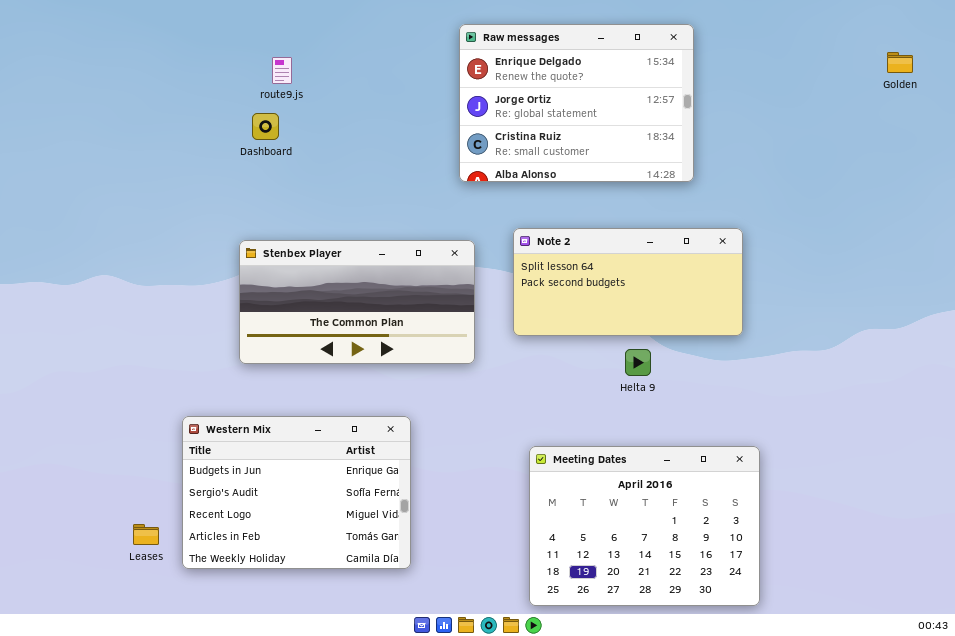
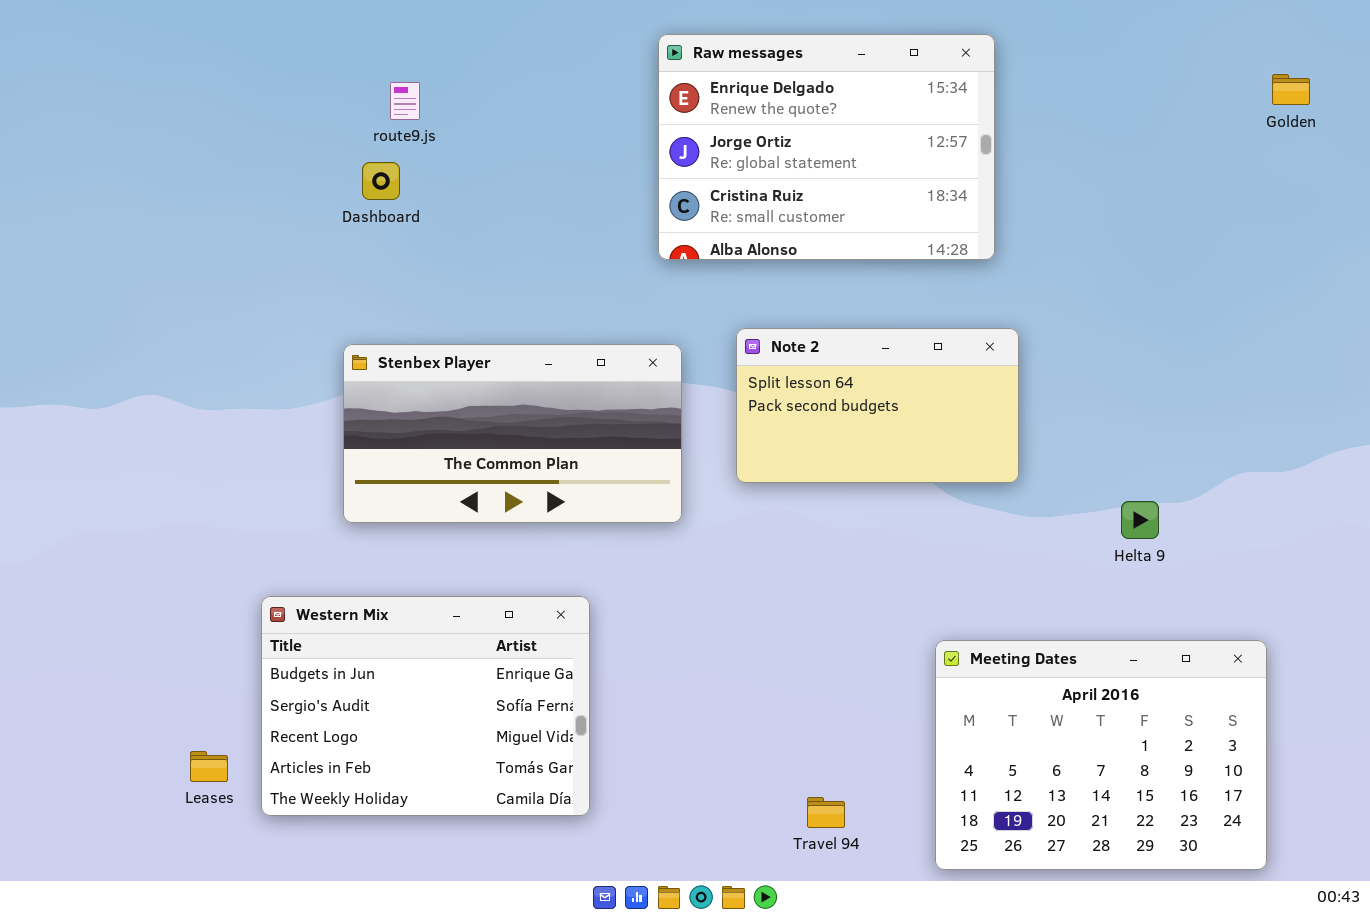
Note 2: [513,228,743,336] -> [736,328,1019,483], resized
Helta 9: [625,349,651,376] -> [1121,501,1159,539], moved
Meeting Dates: [529,446,760,606] -> [935,640,1267,870], moved

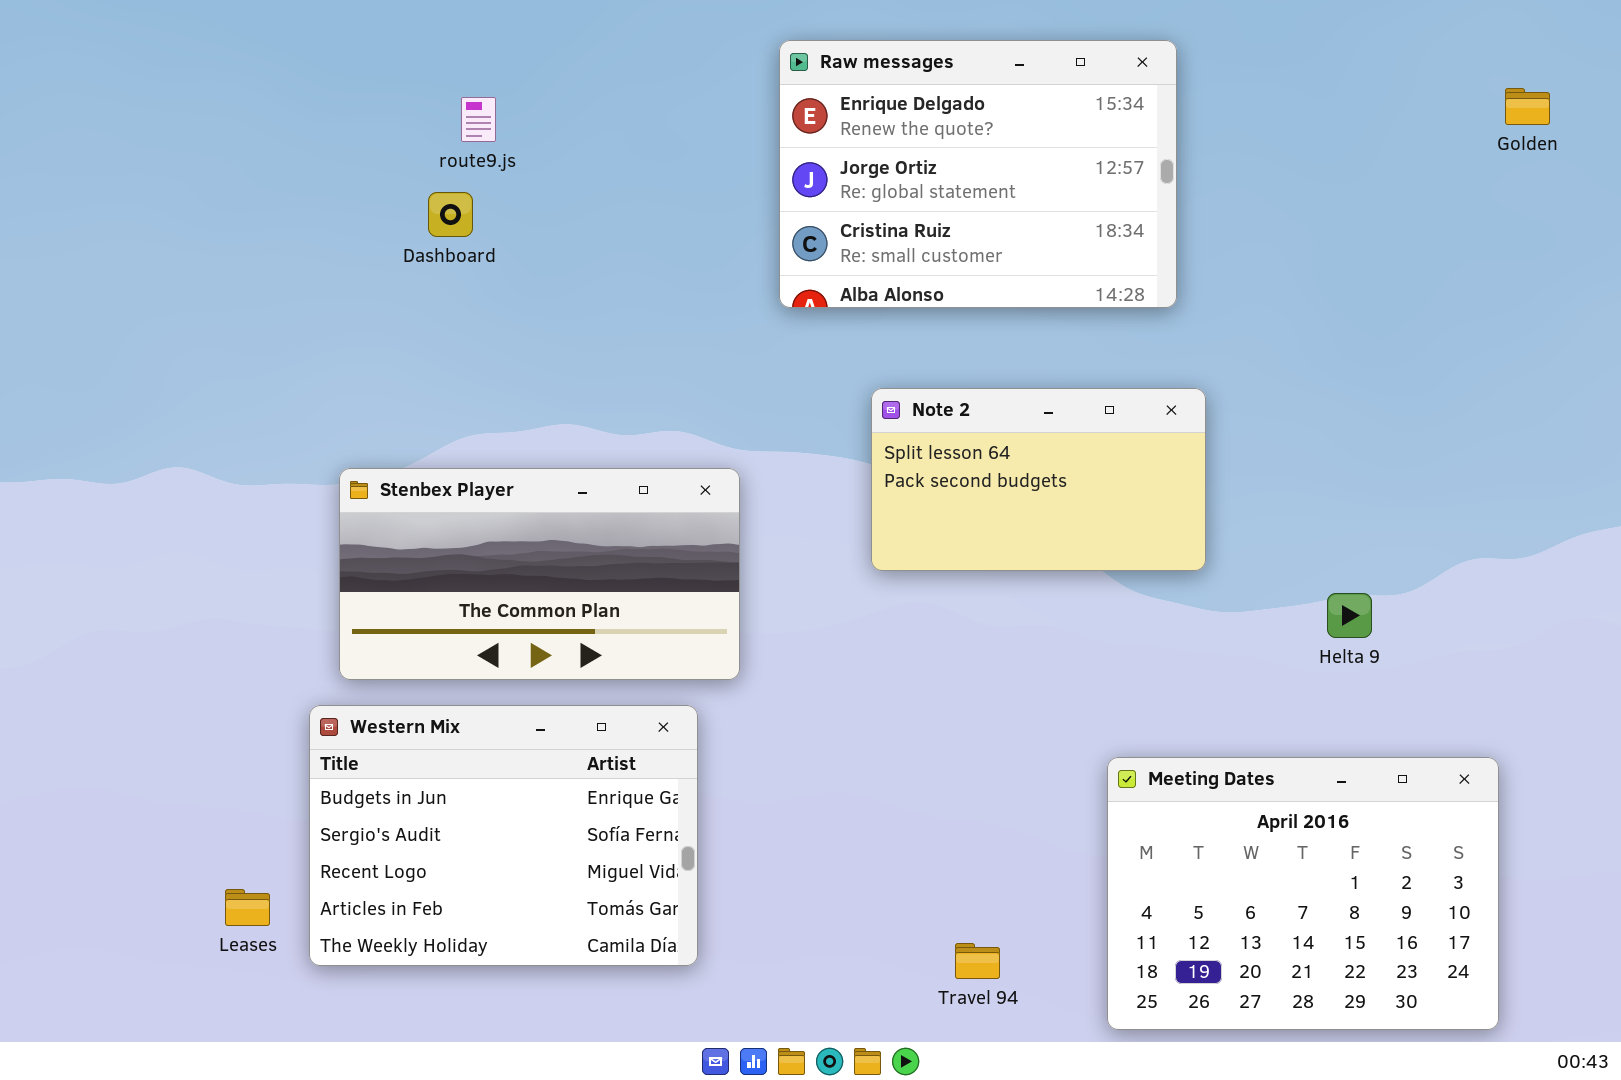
Stenbex Player: [343,344,682,523] -> [339,468,740,680], moved

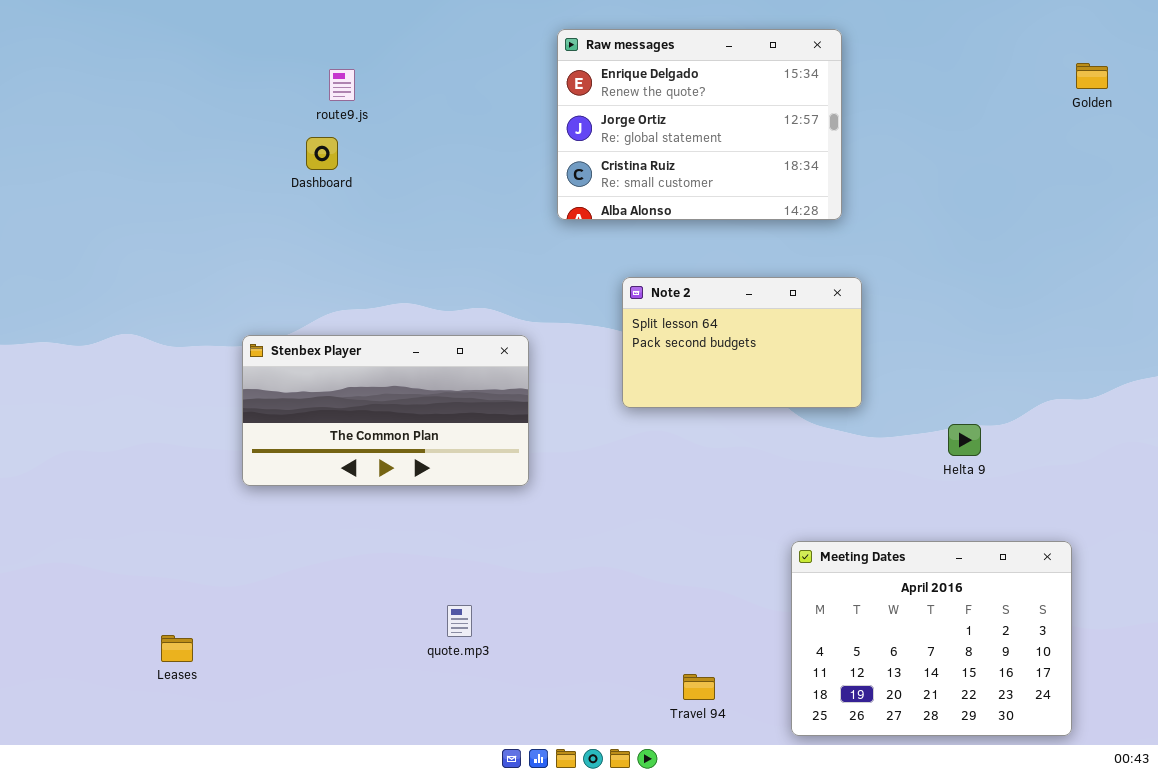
Western Mix: [309,705,698,966] -> none, closed

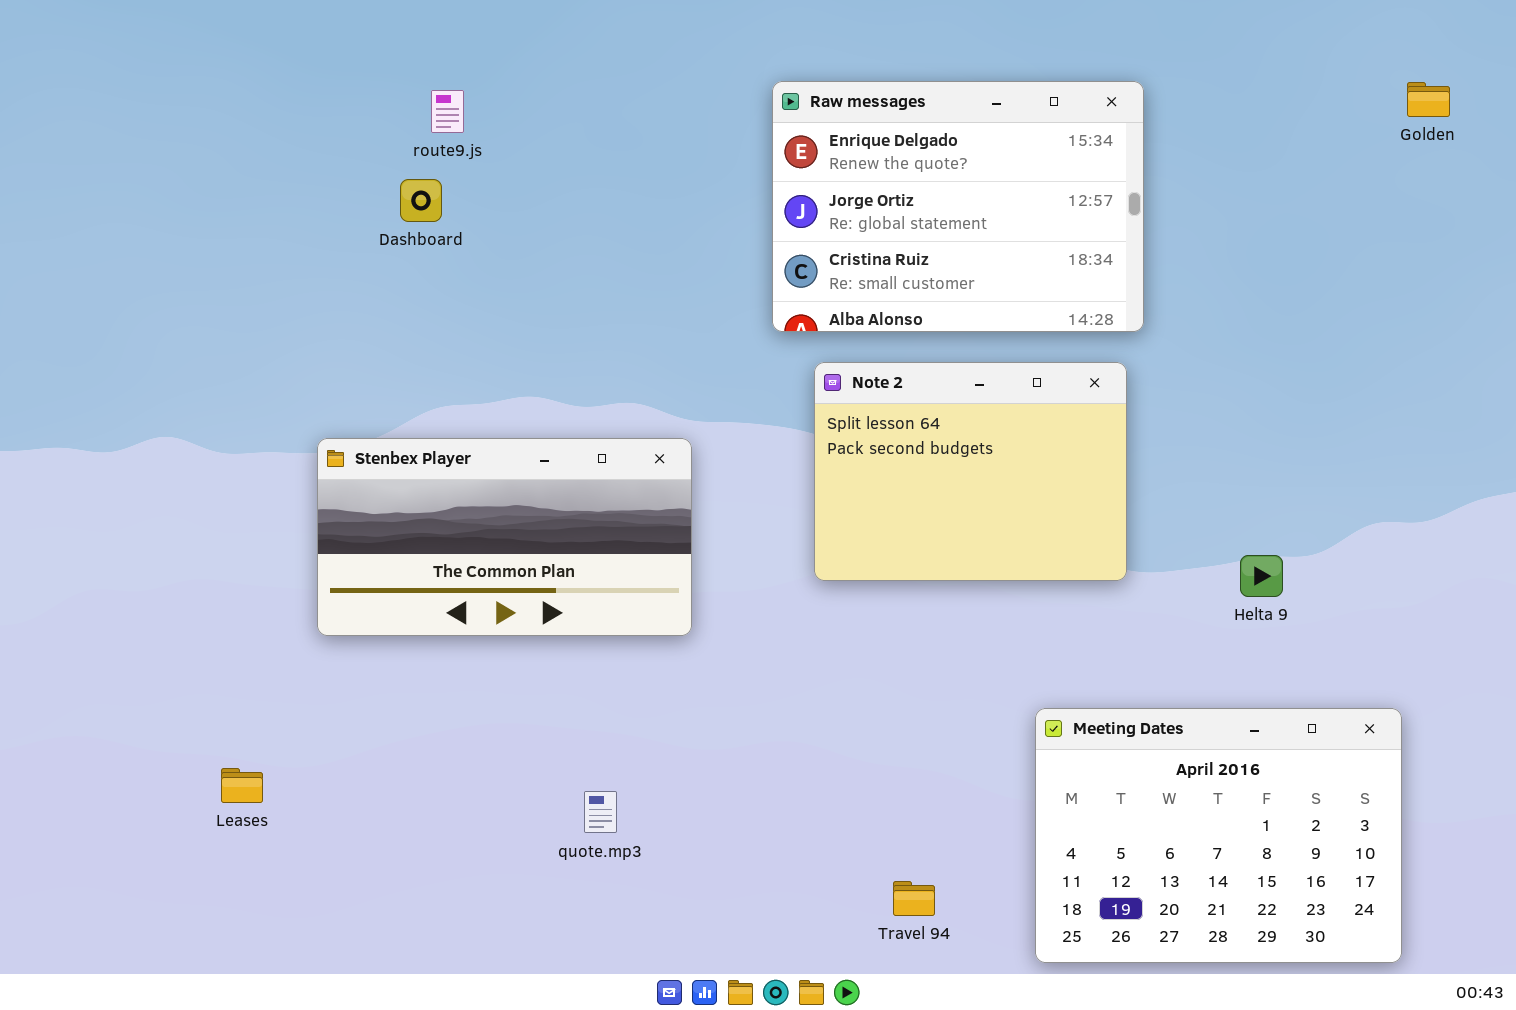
Raw messages: [557,29,842,220] -> [772,81,1144,332], moved
Note 2: [622,277,862,408] -> [814,362,1127,581], resized
Leases: [161,635,193,662] -> [221,768,263,803], moved

